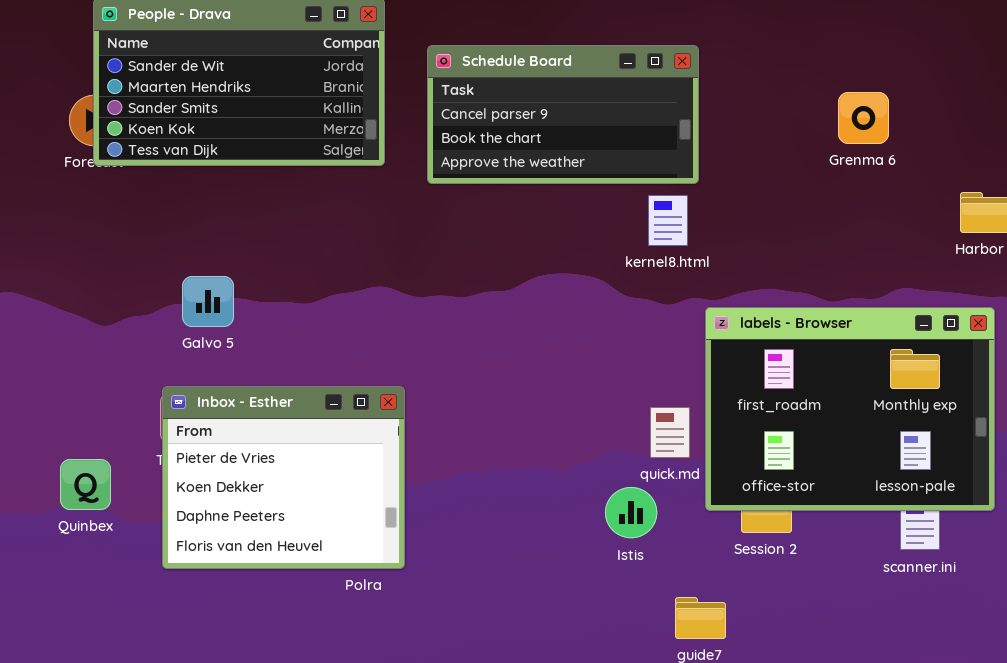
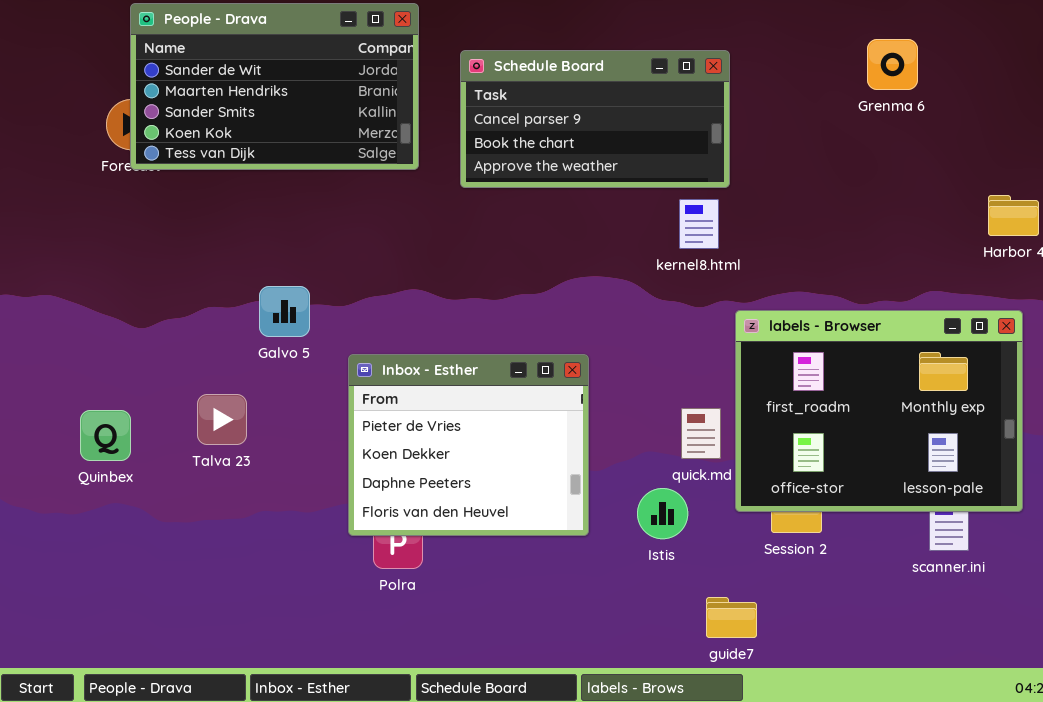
Grenma 6: [838,92,889,144] -> [867,39,918,90], moved
Galvo 5: [182,276,234,327] -> [259,286,310,337], moved
Inbox - Esther: [162,386,405,569] -> [348,354,589,536], moved
Quinbex: [60,459,111,510] -> [80,410,131,461], moved

